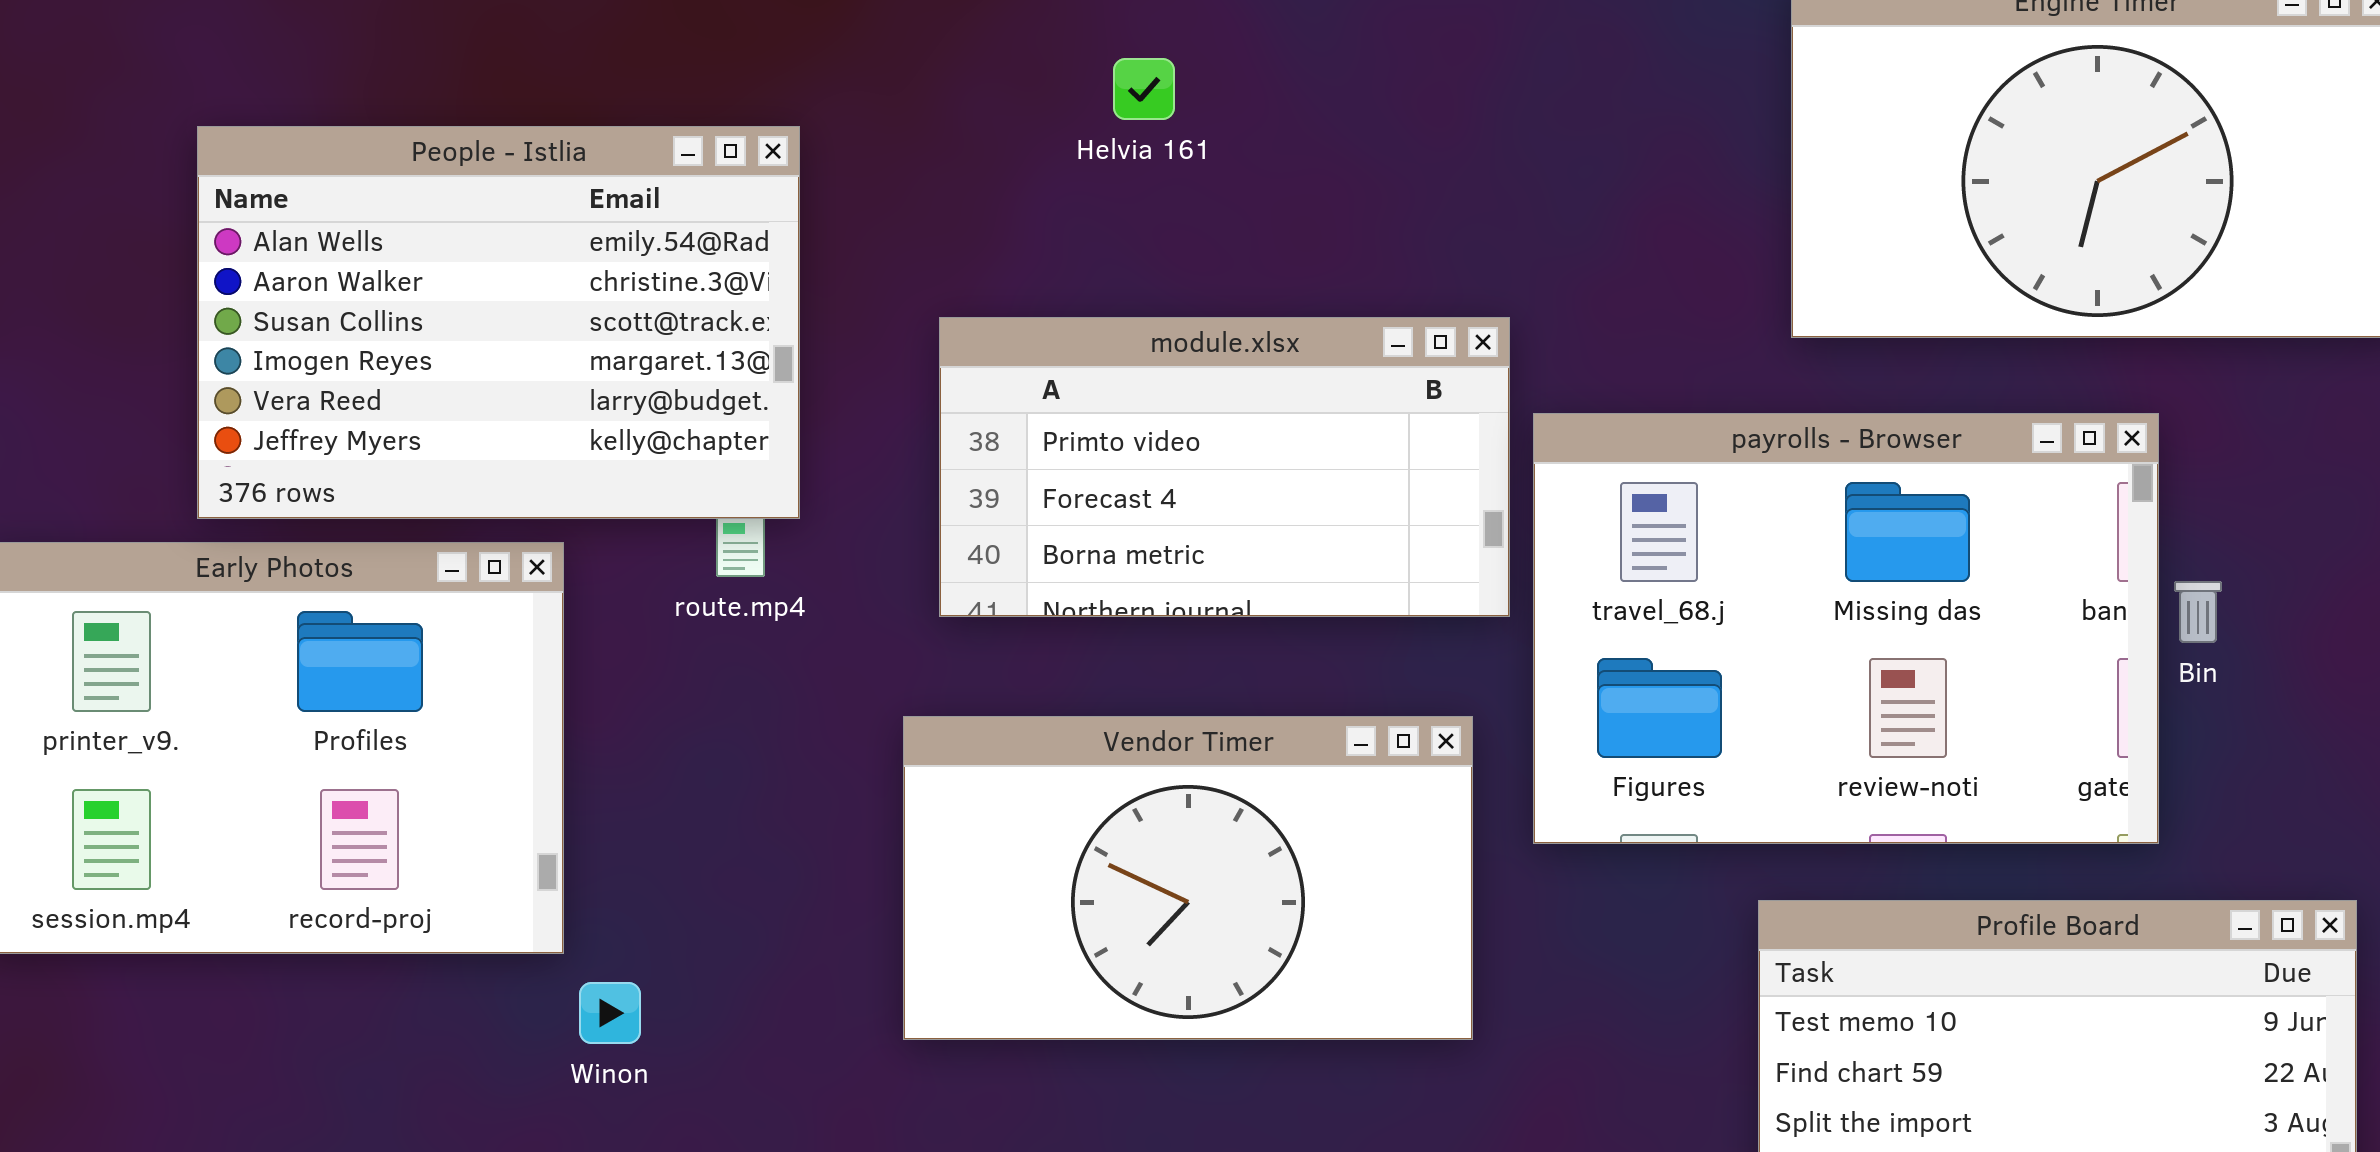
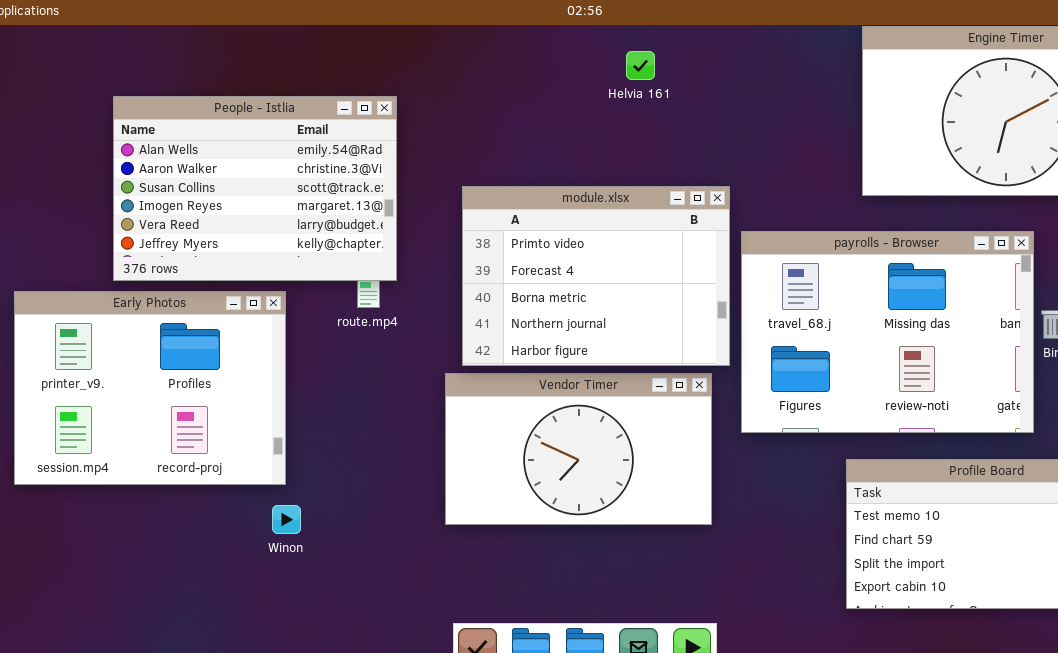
Helvia 161: [1113,58,1175,120] -> [626,51,655,80], moved
module.xlsx: [939,317,1510,617] -> [462,186,730,366], resized
Winon: [579,982,641,1044] -> [272,505,301,534], moved

